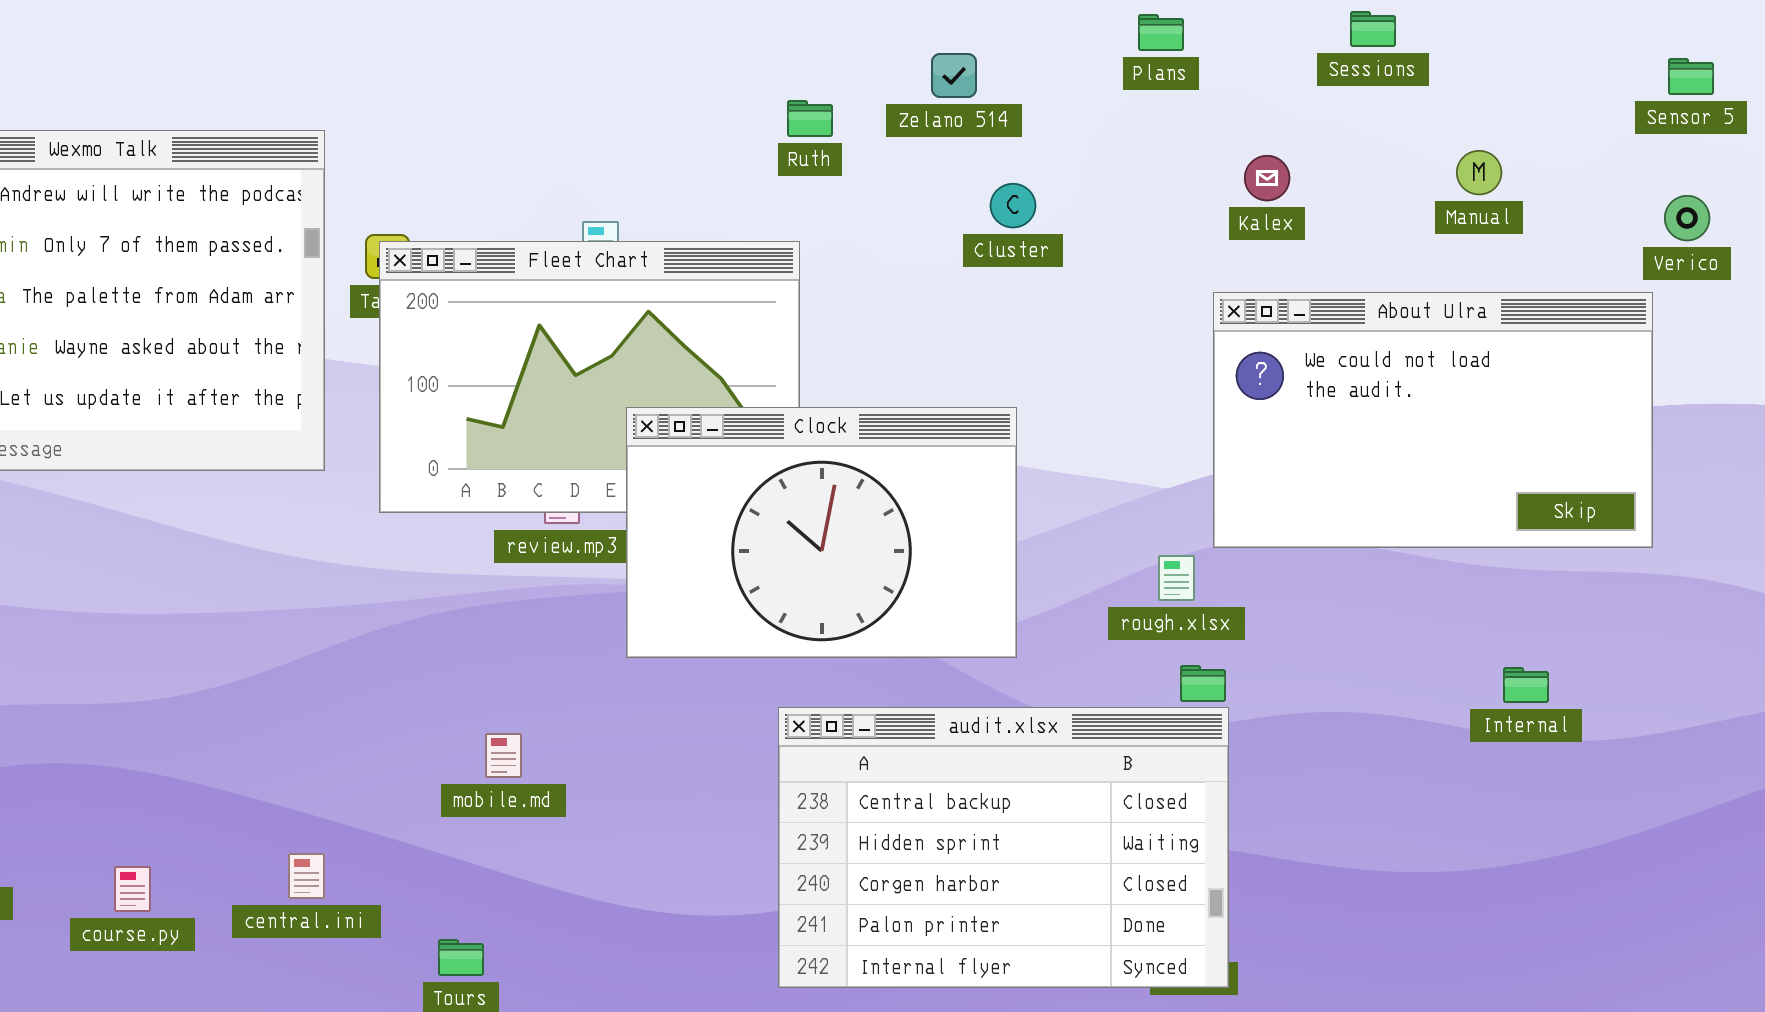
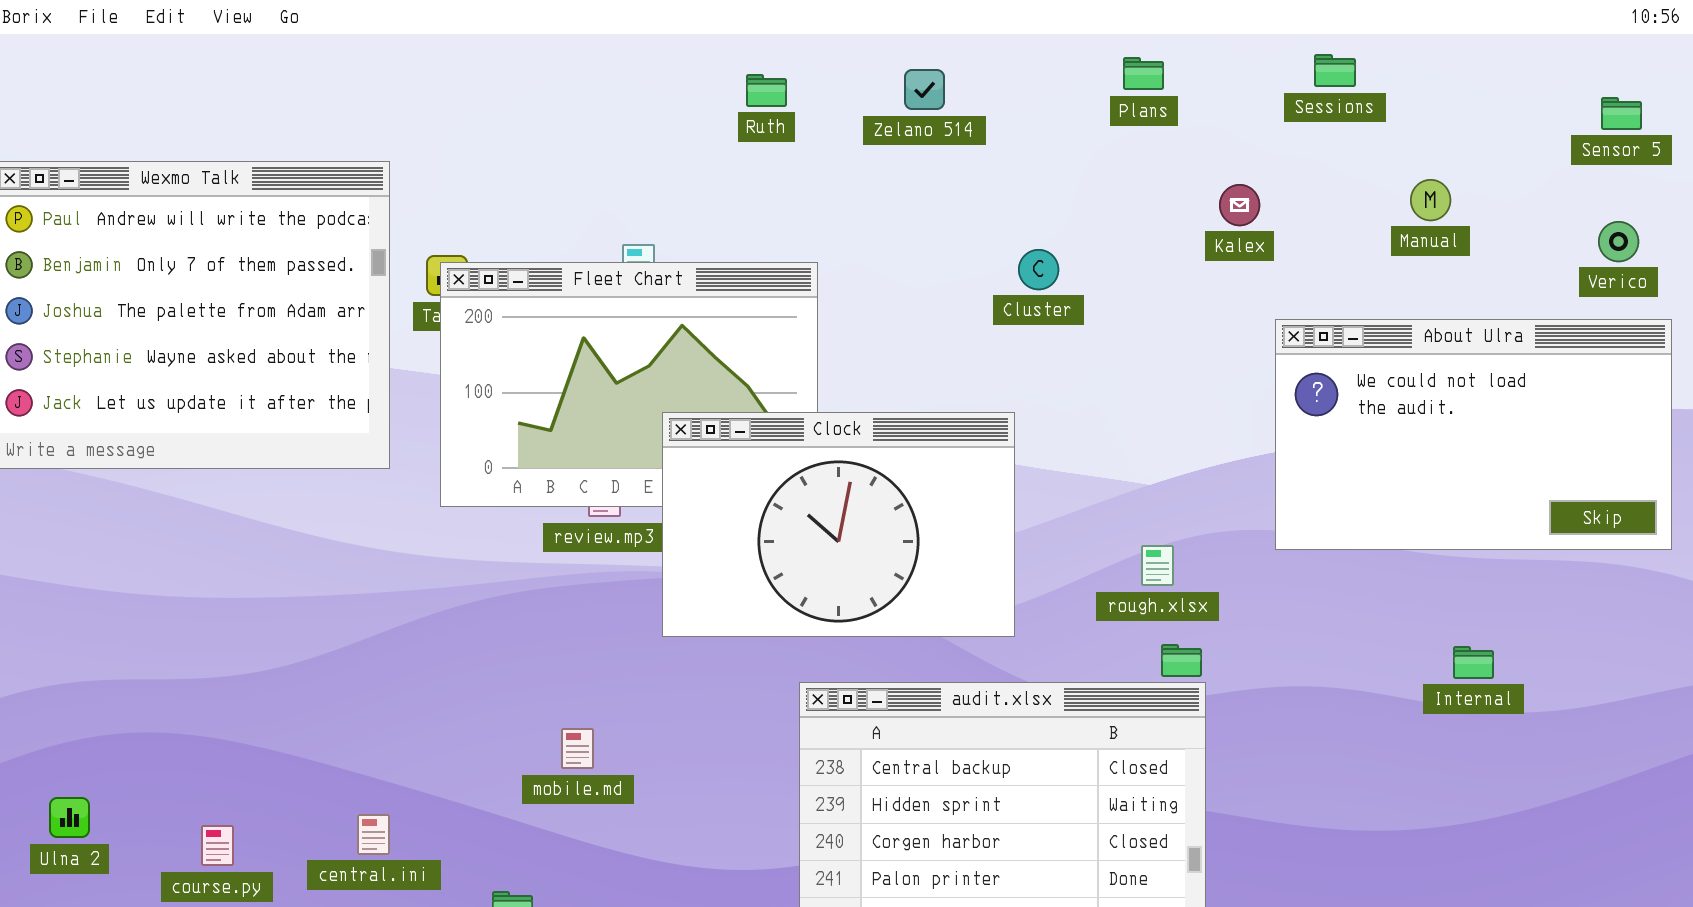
Zelano 514: [931,53,977,98] -> [904,69,945,110], moved
Ruth: [787,100,833,137] -> [746,74,787,107], moved
Cluster: [990,183,1036,228] -> [1018,249,1059,290], moved
About Ulra: [1213,292,1653,548] -> [1275,319,1672,550], moved
mobile.md: [485,733,522,778] -> [561,728,594,769], moved

